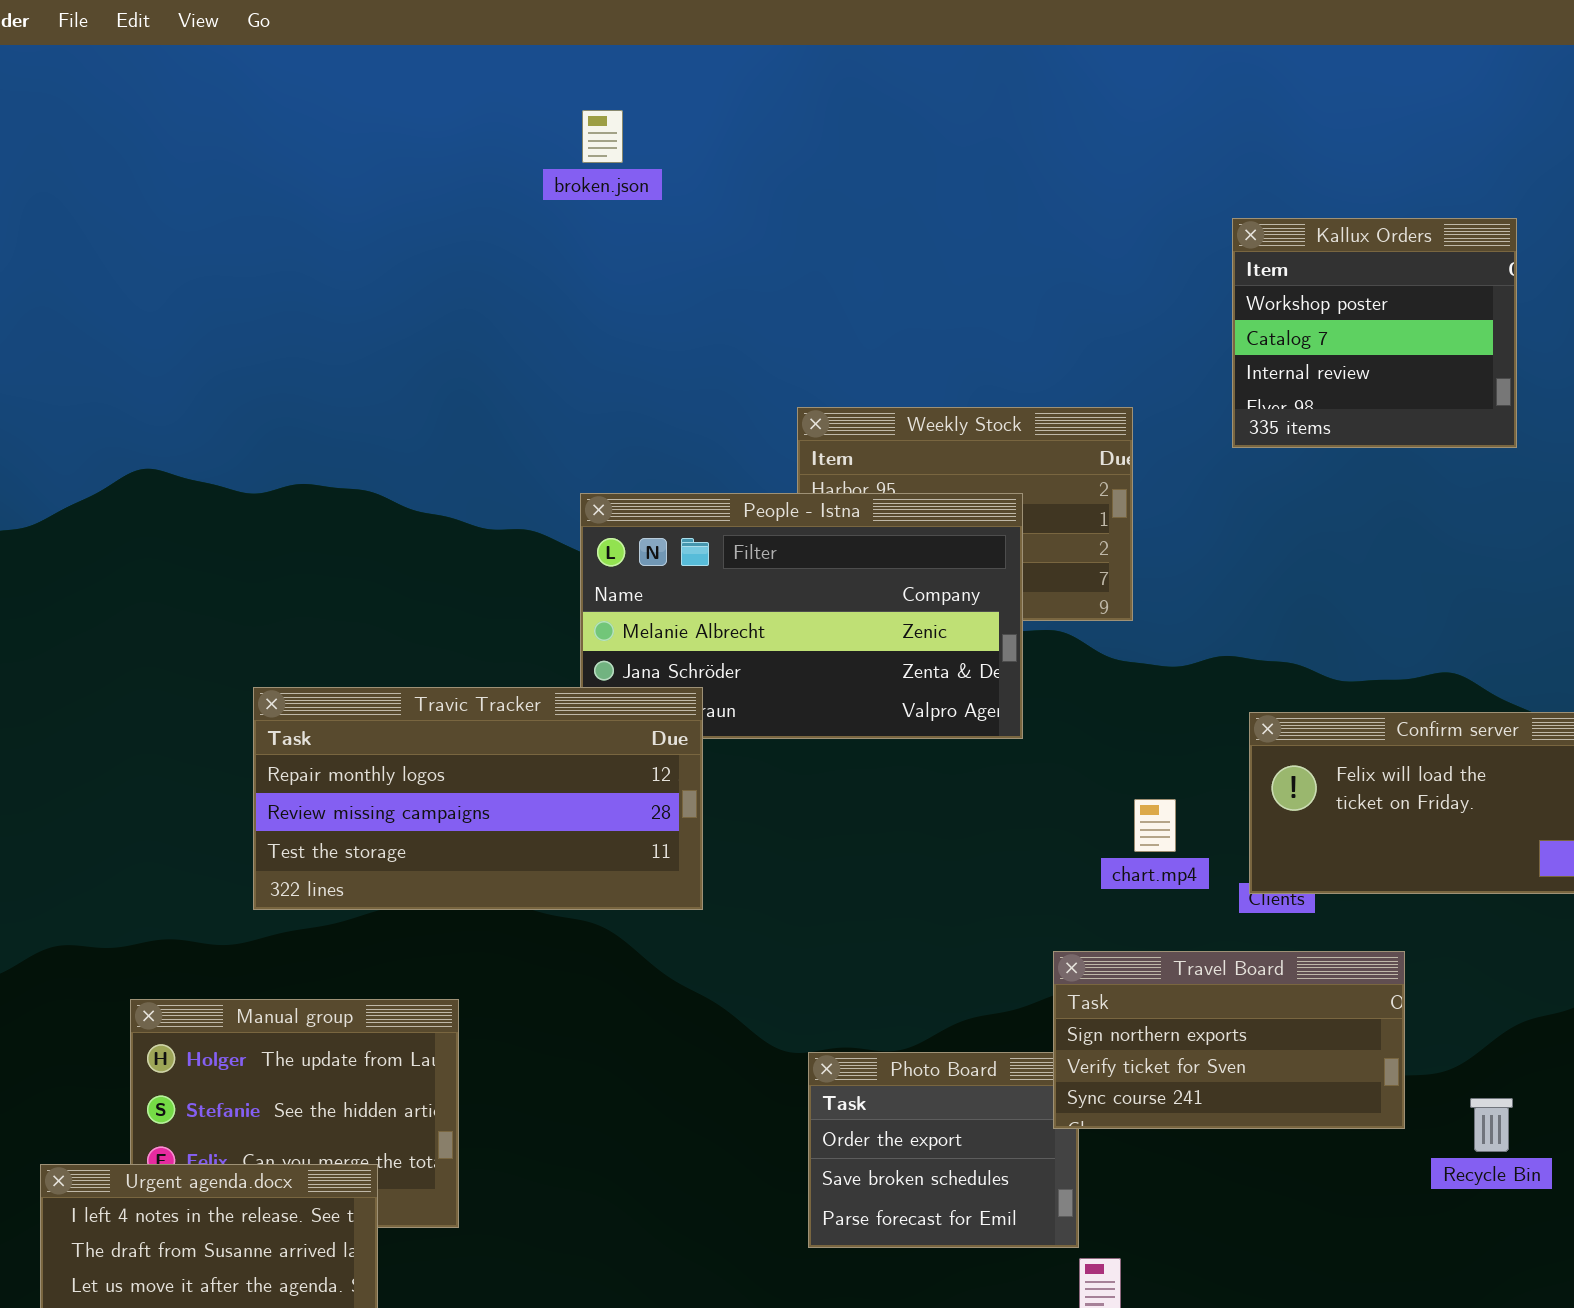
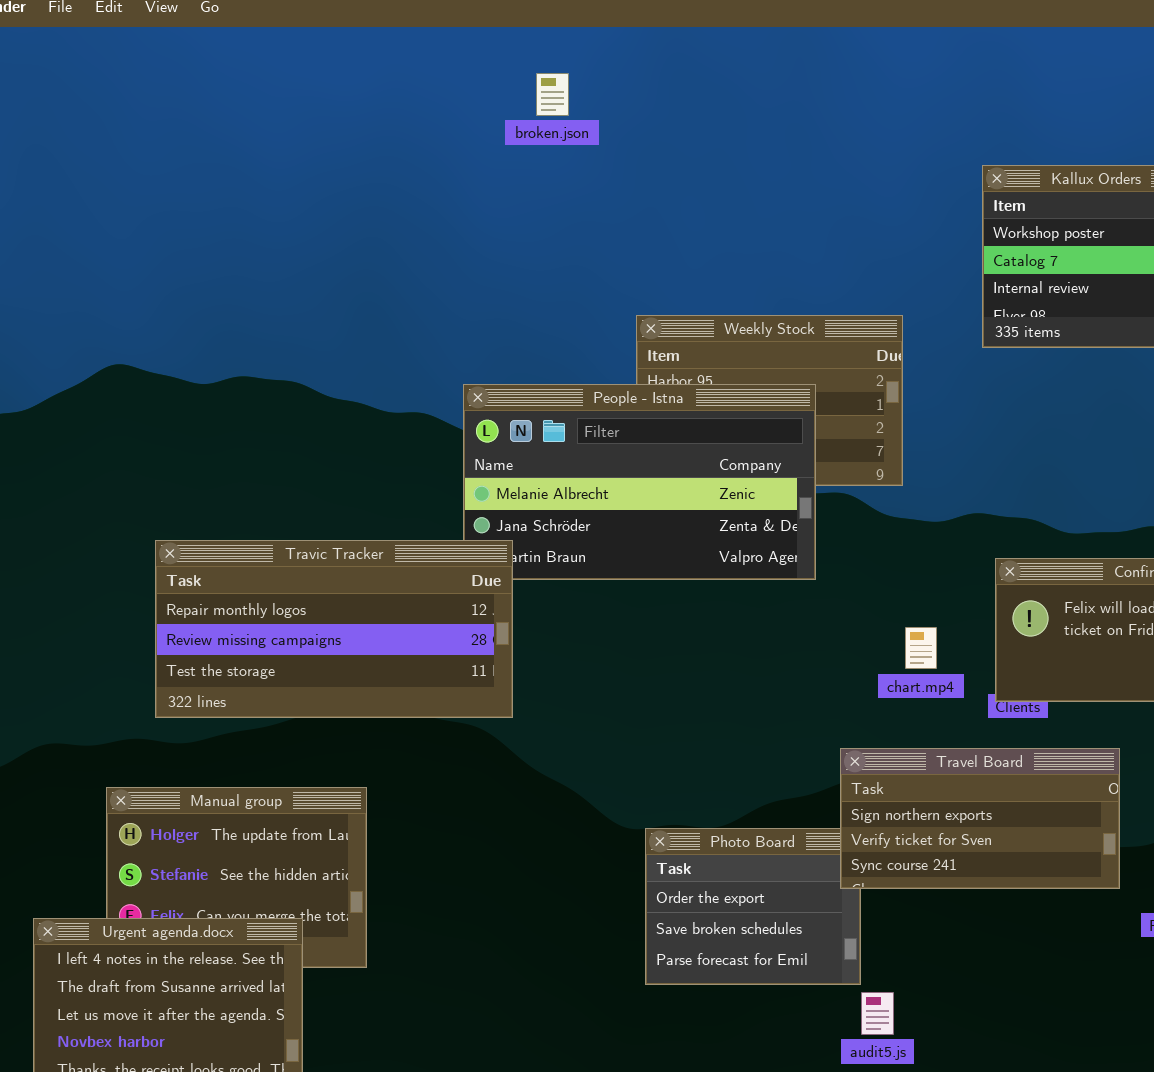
broken.json: [582,110,623,163] -> [536,73,569,116], moved
Travic Tracker: [253,687,703,910] -> [155,540,513,718], moved

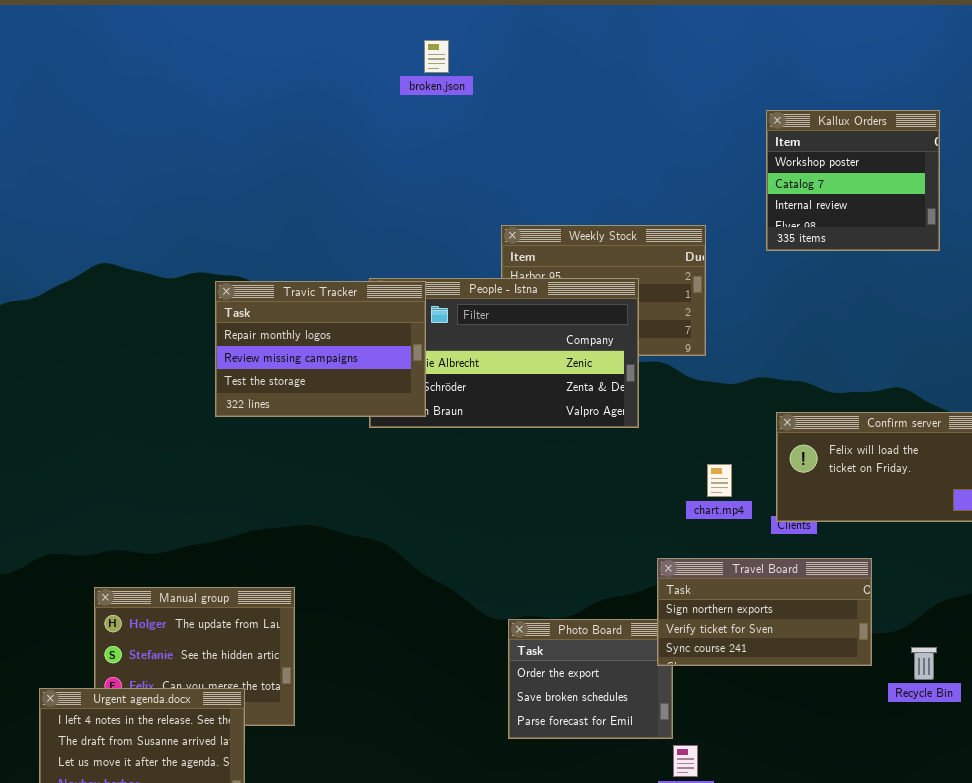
Travic Tracker: [155,540,513,718] -> [215,281,426,417], moved, resized

